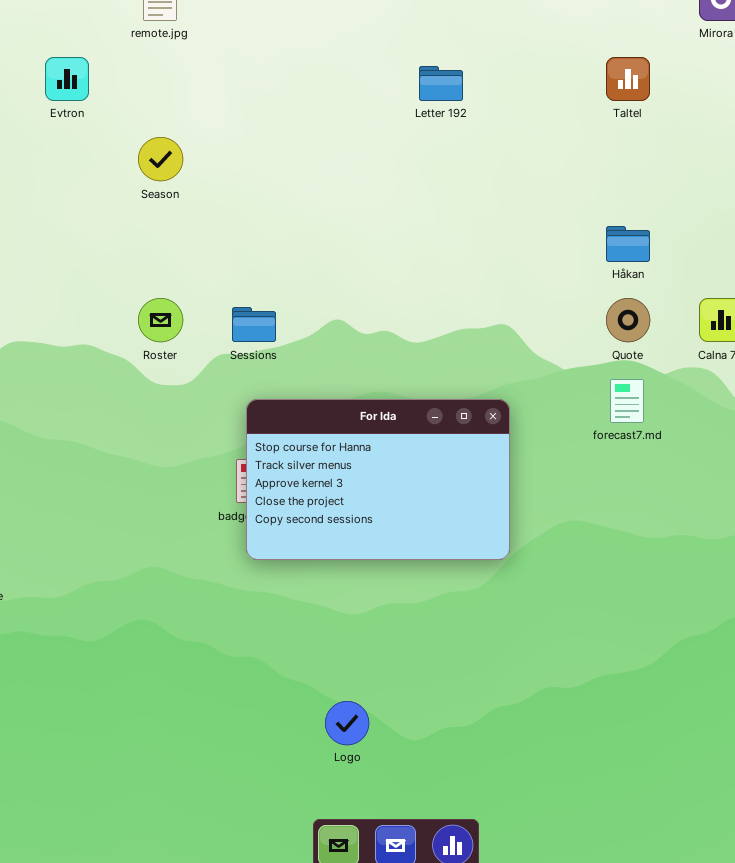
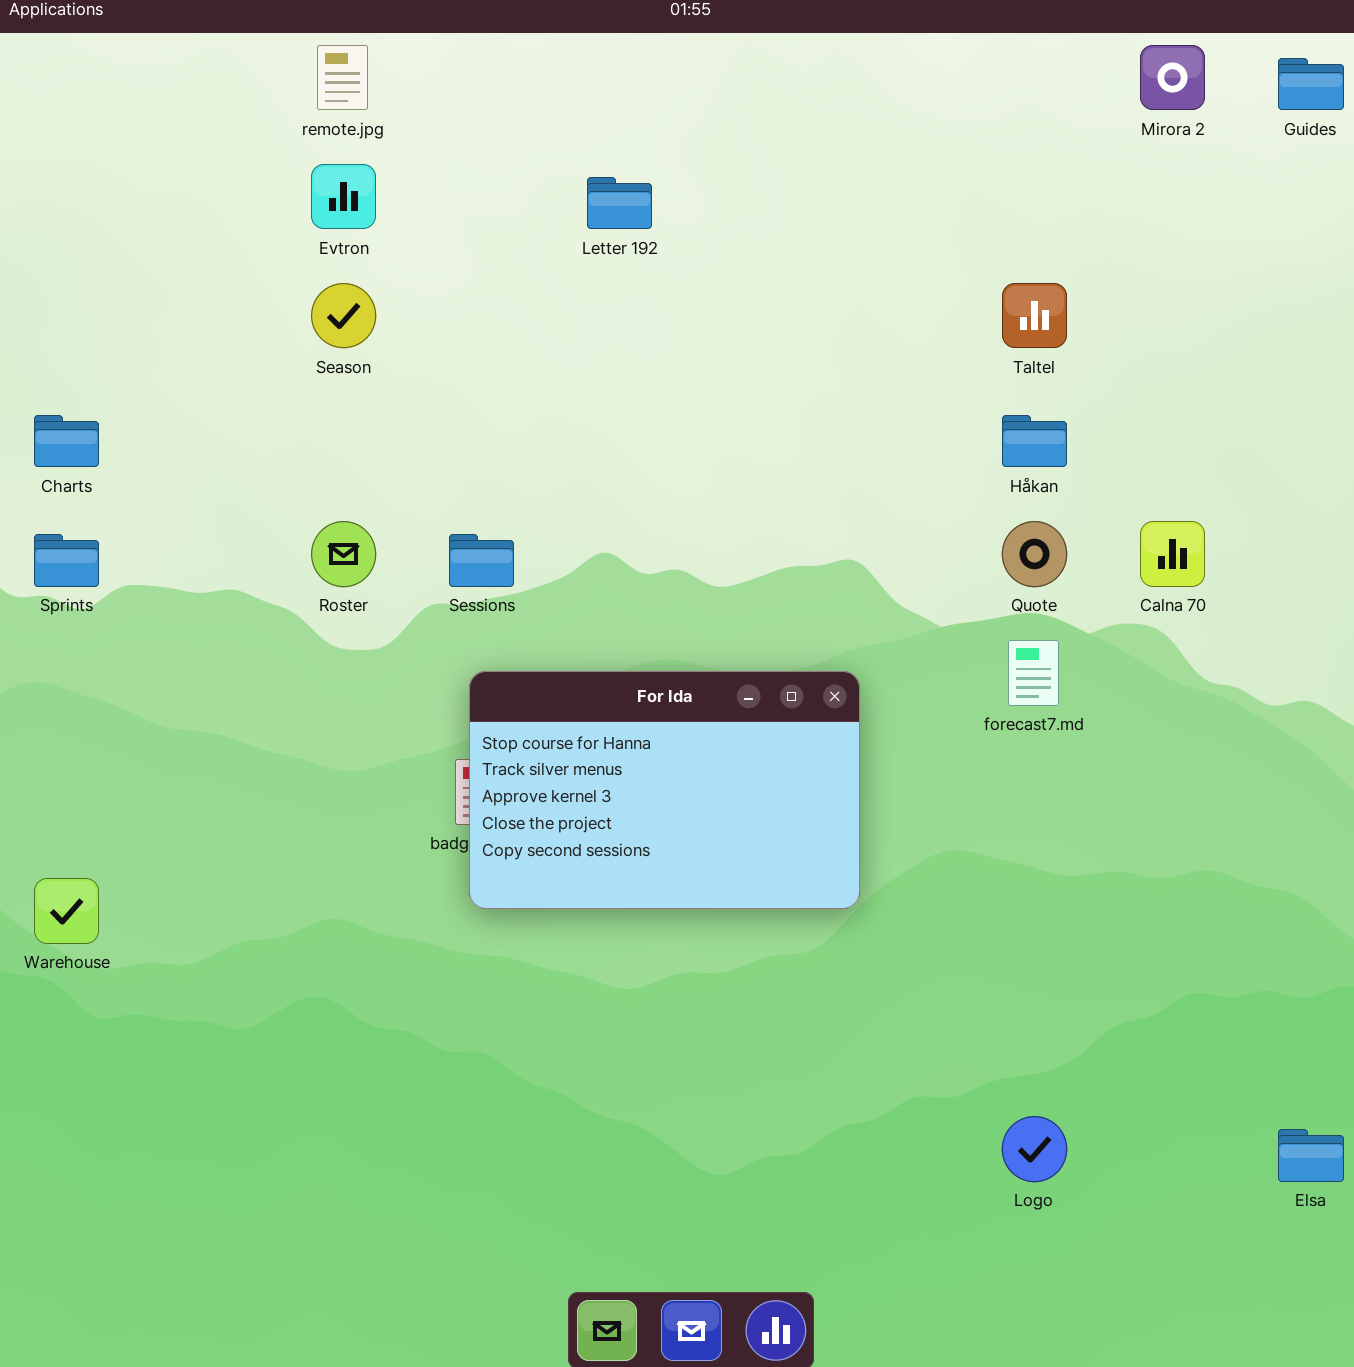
Evtron: [45,57,89,101] -> [311,164,376,229], moved
Taltel: [606,57,650,101] -> [1002,283,1067,348], moved
Letter 192: [419,66,463,101] -> [587,177,652,229], moved
Logo: [325,701,369,745] -> [1002,1116,1067,1182], moved

